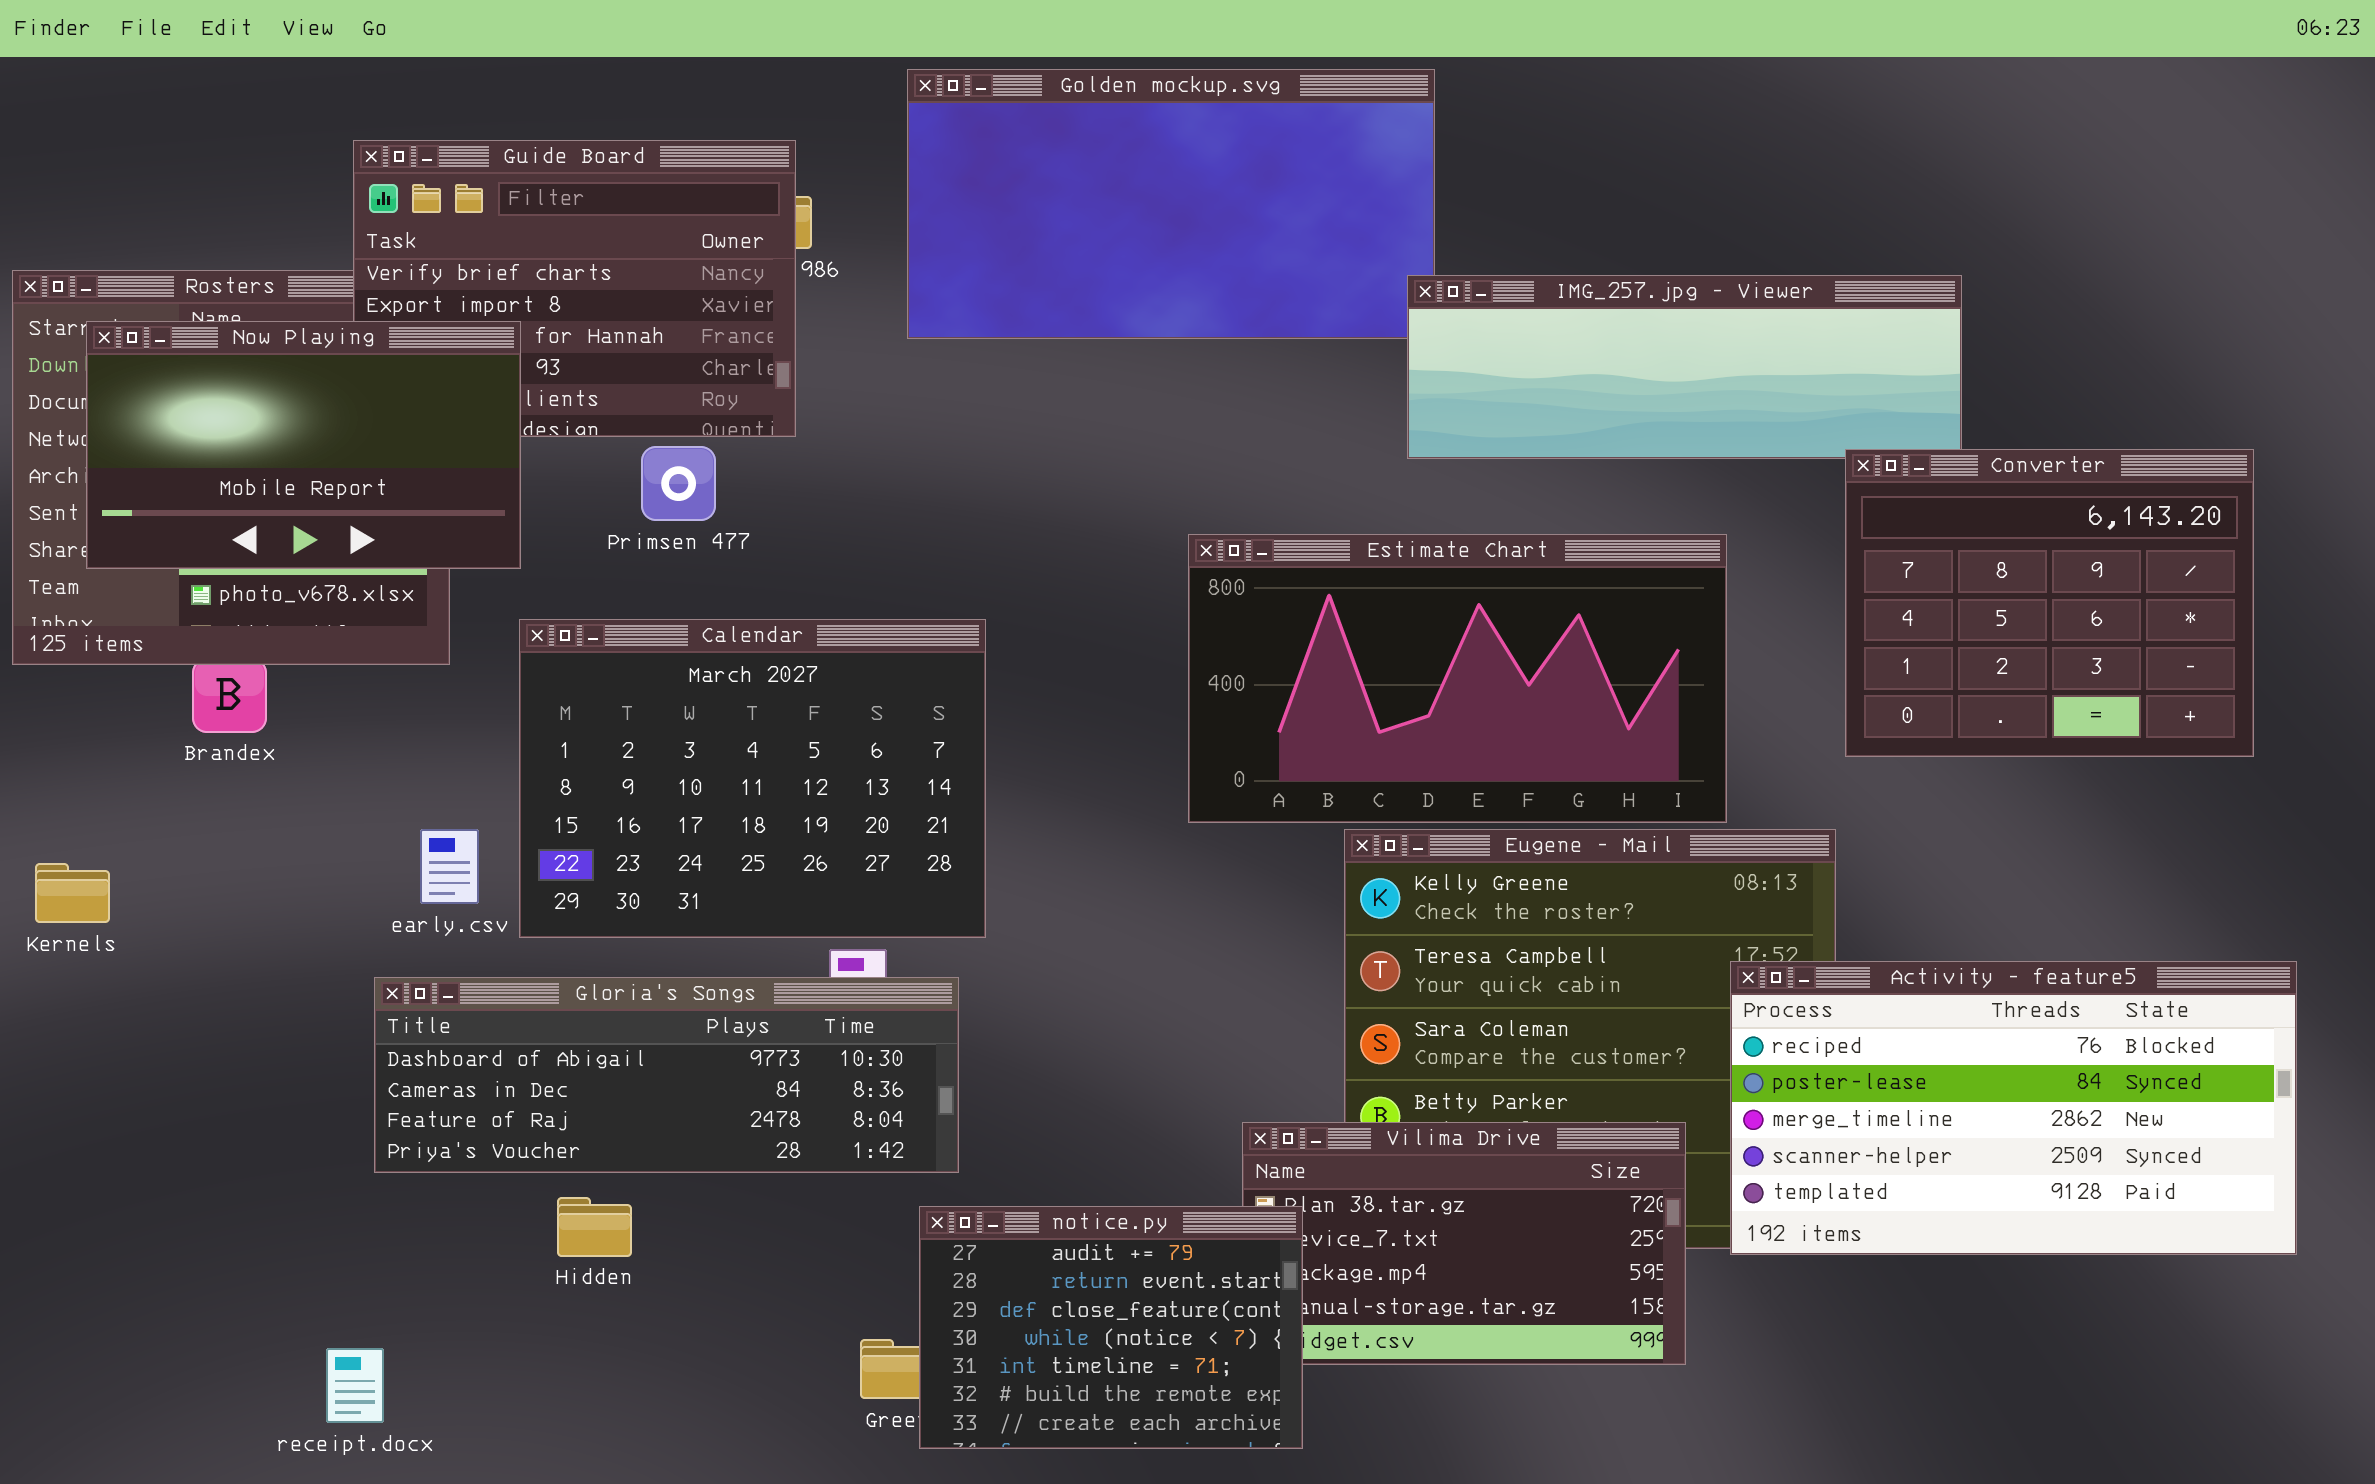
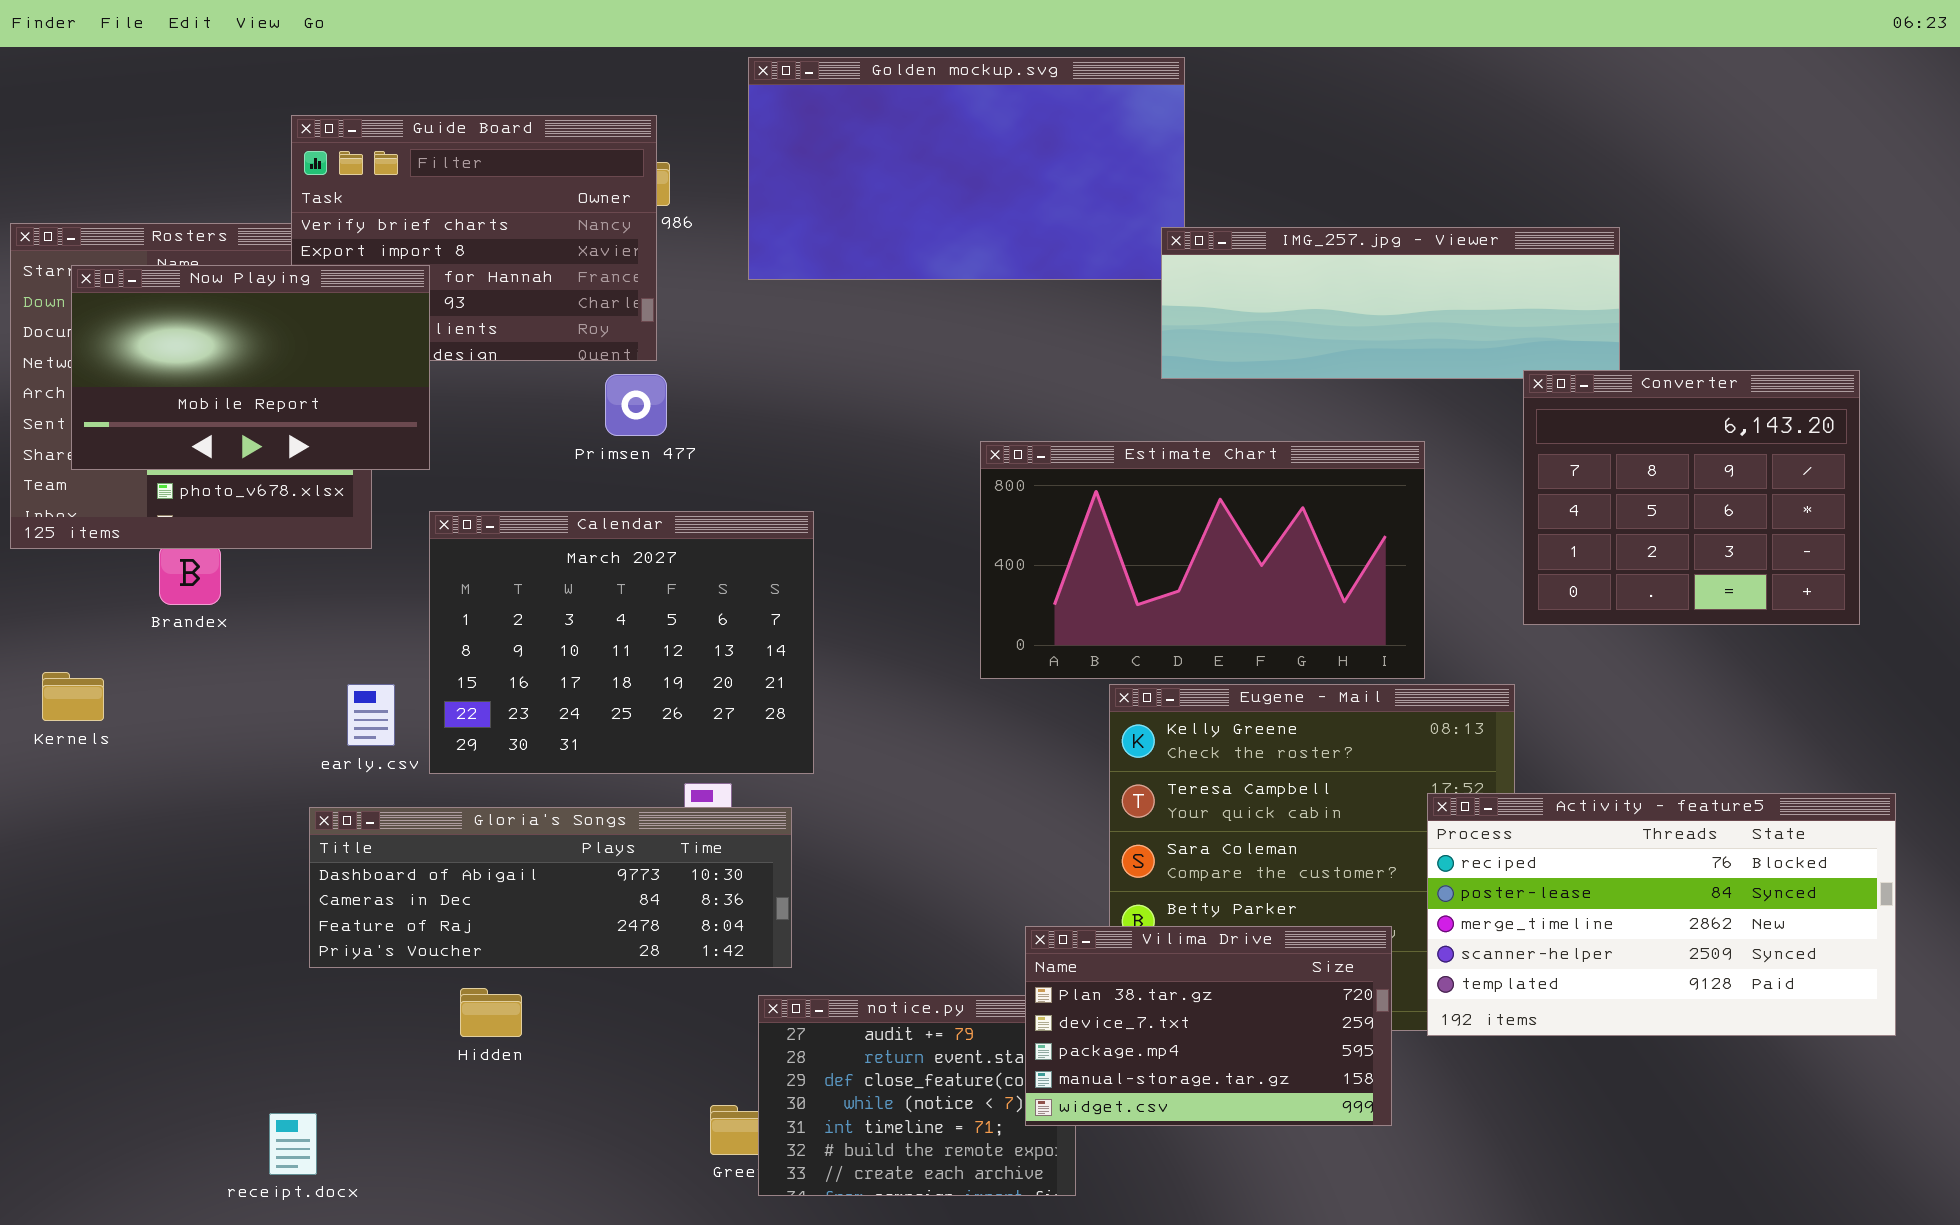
Primsen 477: [641,446,716,521] -> [605,374,667,436], moved
Kernels: [35,863,110,923] -> [42,672,104,721], moved
Vilima Drive: [1242,1122,1686,1365] -> [1025,926,1392,1126], raised

